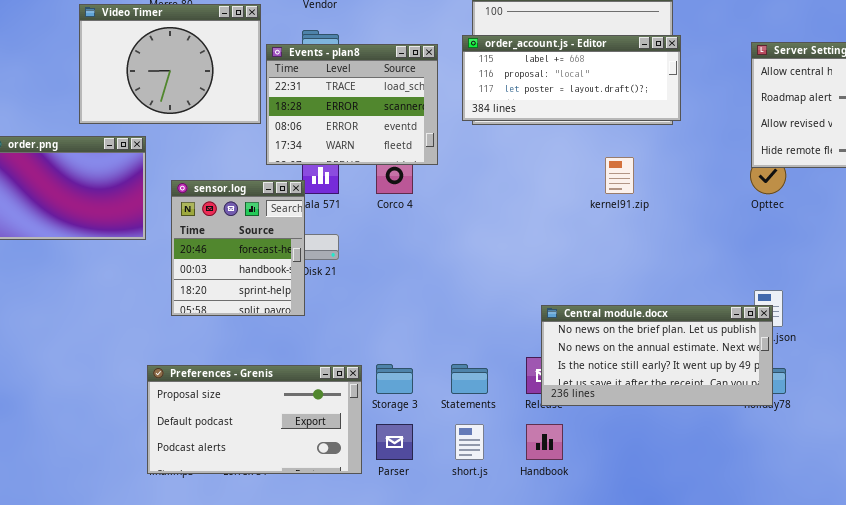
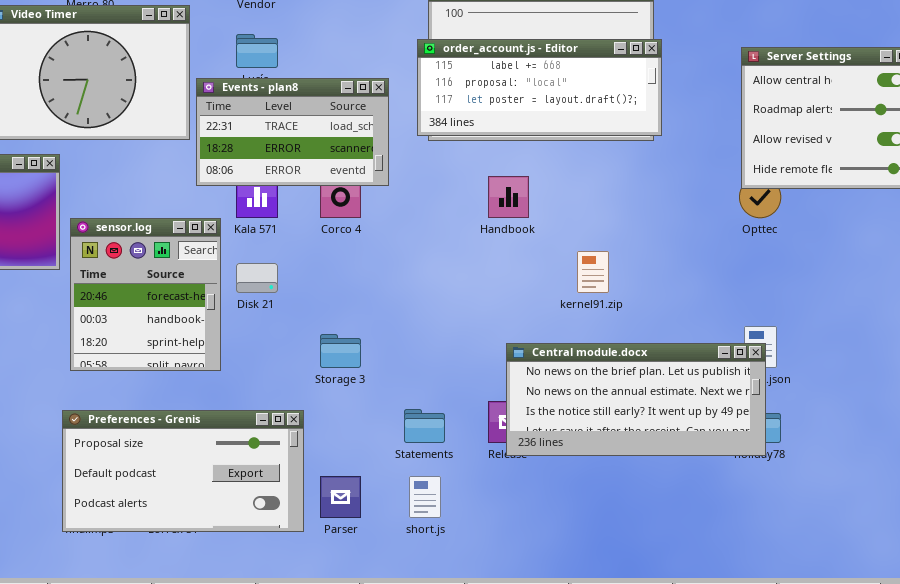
Events - plan8: [266,44,438,165] -> [196,78,389,186], resized
kernel91.zip: [605,157,634,194] -> [577,251,609,293], moved
sensor.log: [171,180,305,316] -> [70,218,221,371], moved
Storage 3: [376,364,413,394] -> [320,334,361,368], moved
Handbook: [526,424,563,460] -> [488,176,529,218], moved

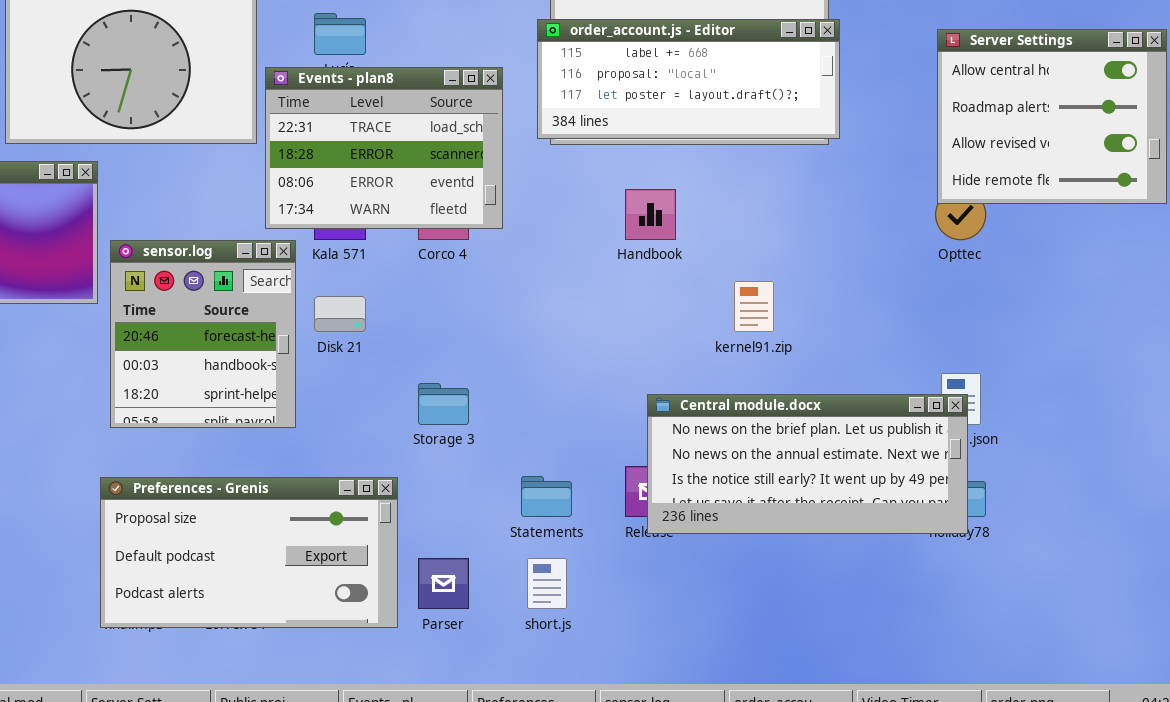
Events - plan8: [196,78,389,186] -> [265,67,503,229], resized

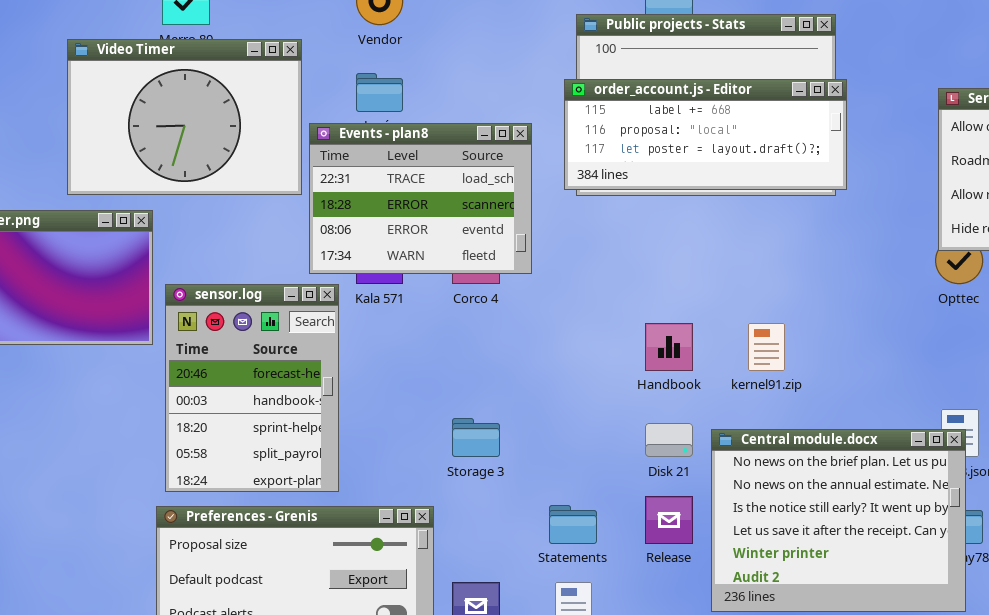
Handbook: [625,189,676,240] -> [645,323,693,371], moved
sensor.log: [110,240,296,428] -> [165,284,339,492], resized
Disk 21: [314,296,366,332] -> [645,423,693,457], moved
Central module.docx: [647,394,968,534] -> [711,429,966,612], resized

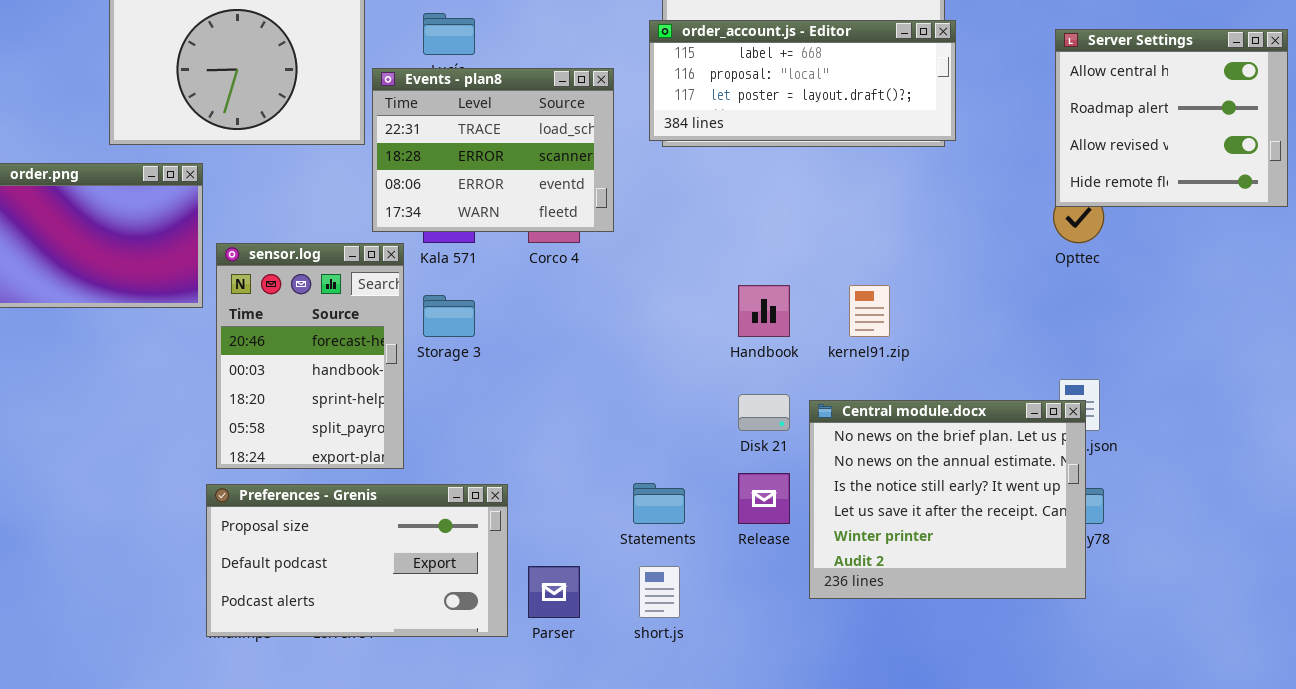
Storage 3: [452,418,500,457] -> [423,295,475,337], moved

